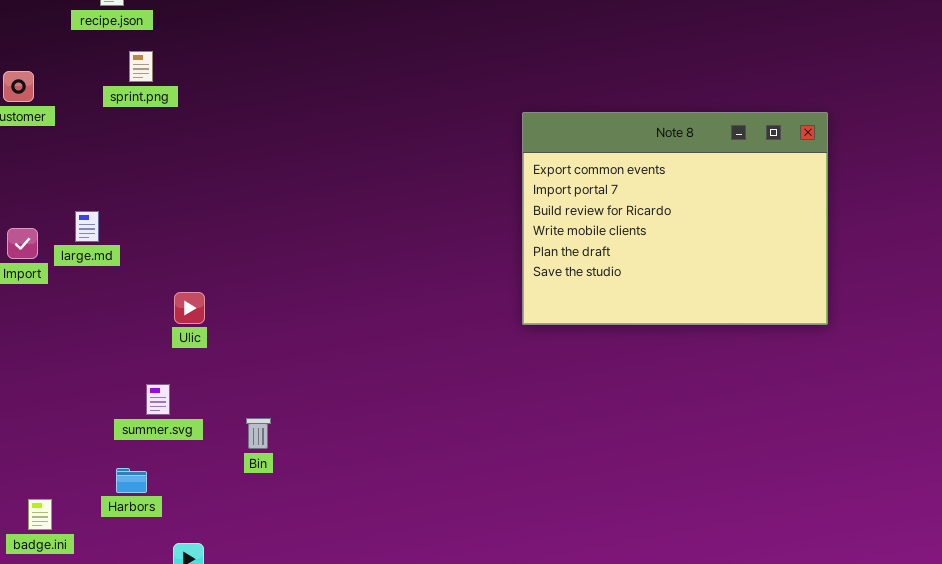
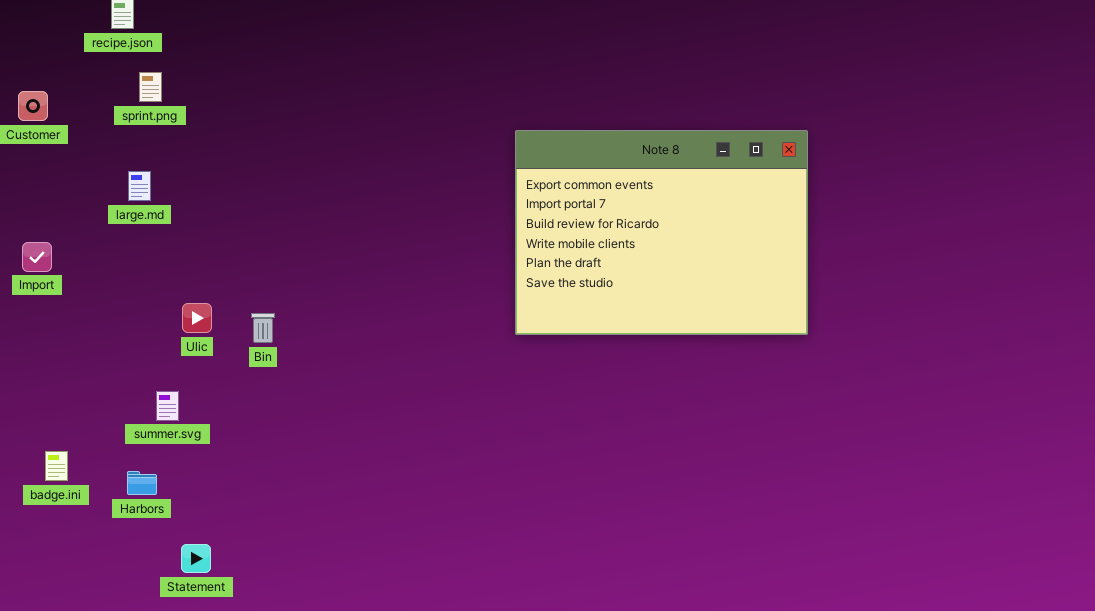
large.md: [75,211,99,242] -> [128,171,151,201], moved
Bin: [246,418,271,449] -> [251,313,275,343], moved
badge.ini: [28,499,52,530] -> [45,451,68,481], moved

